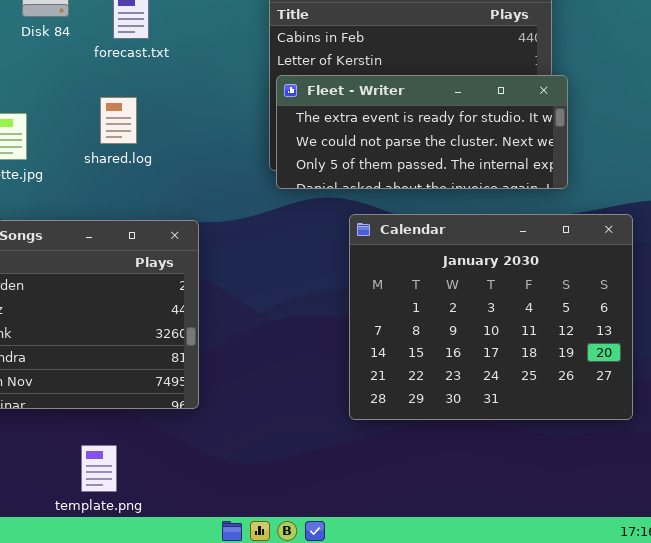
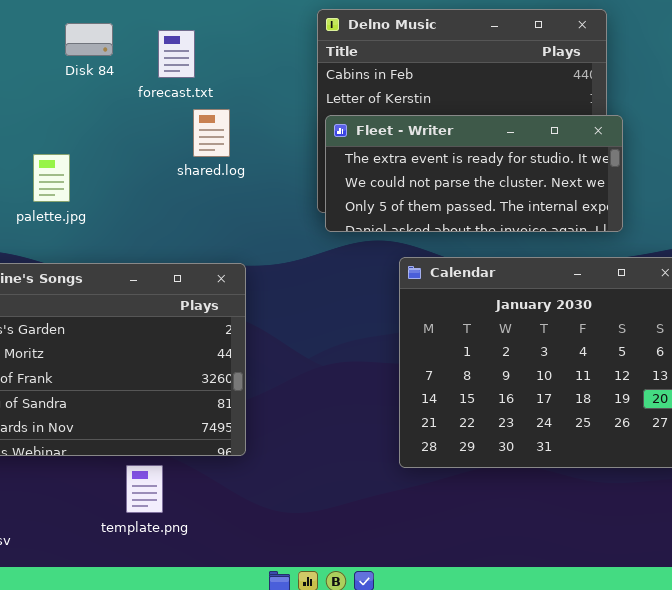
shared.log: [100,97,137,144] -> [193,109,230,157], moved
template.png: [81,445,117,492] -> [126,465,163,513], moved

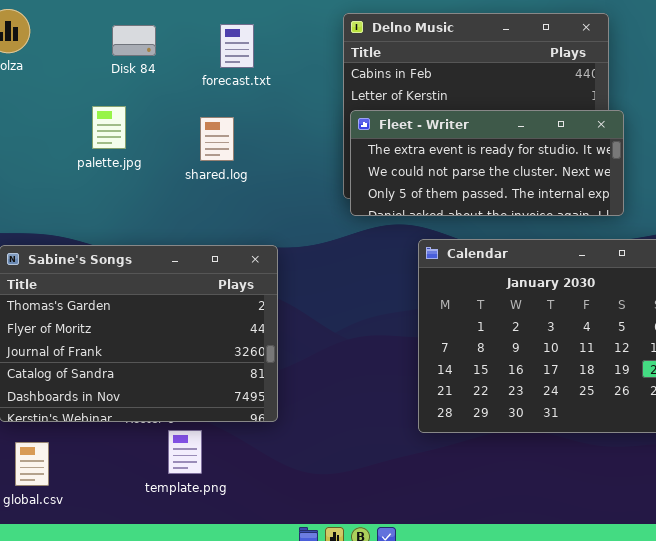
forecast.txt: [158,30,195,78] -> [220,24,254,68], moved
shared.log: [193,109,230,157] -> [200,117,234,161], moved
palette.jpg: [33,154,70,202] -> [92,106,126,149], moved

